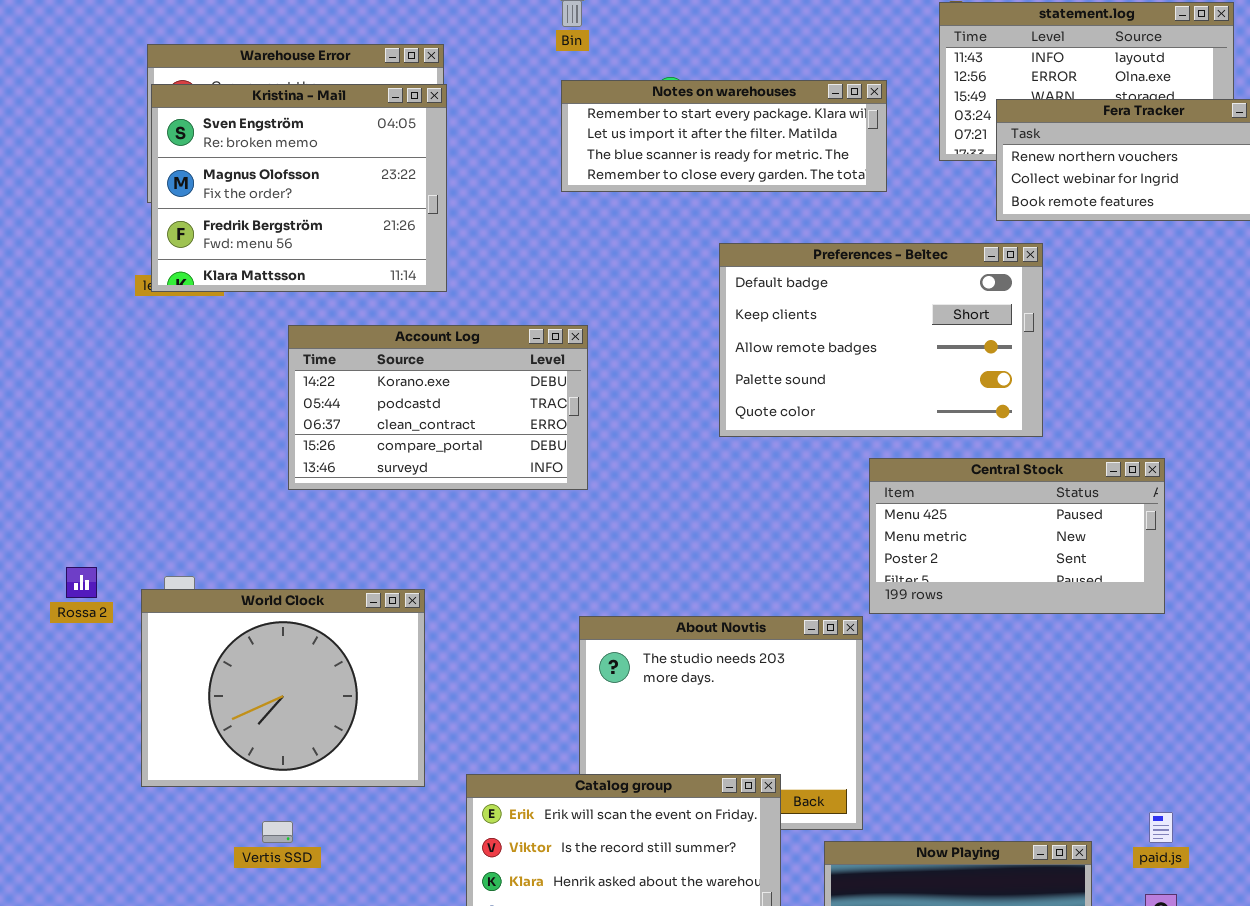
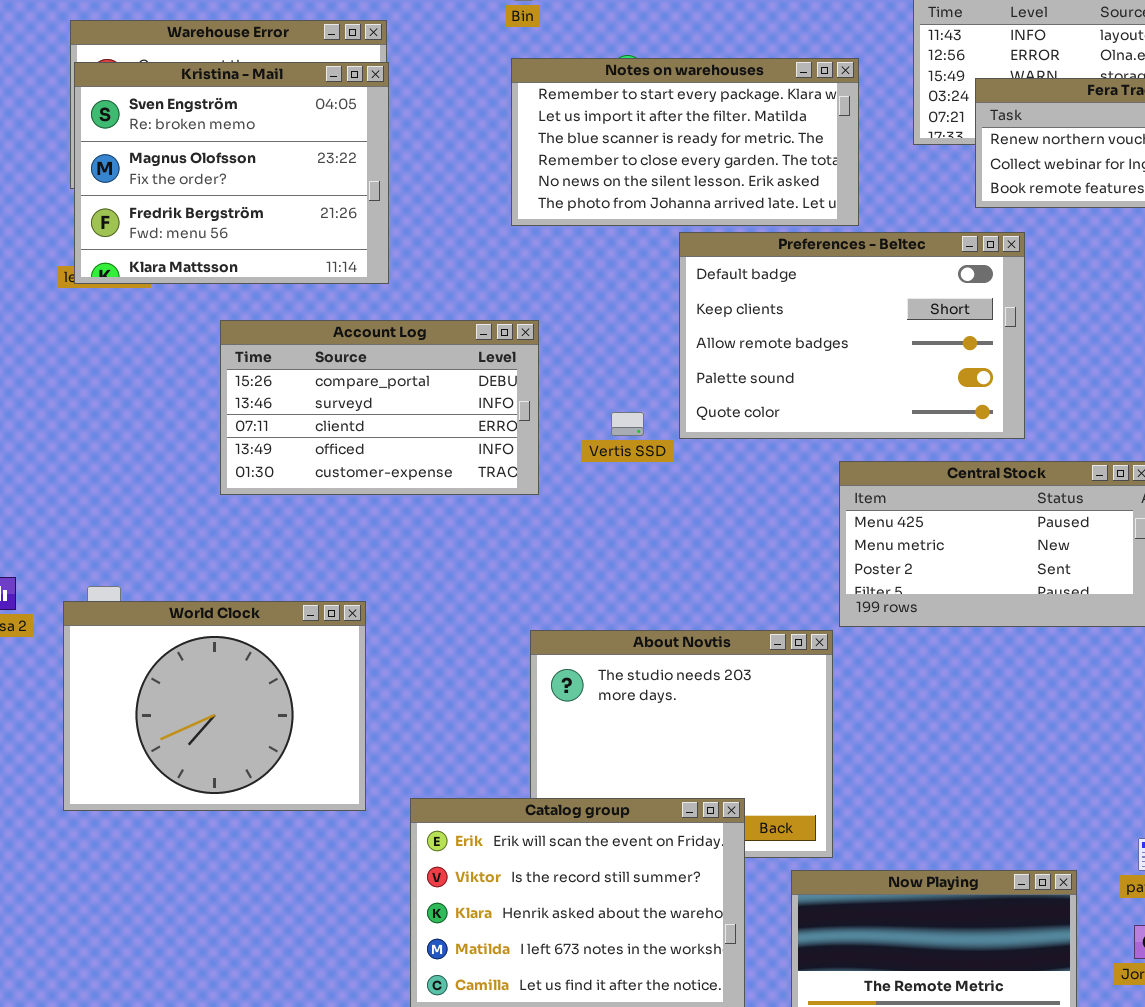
Notes on warehouses: [561,80,887,192] -> [511,58,859,226], resized
Account Log: [288,325,588,490] -> [220,320,539,495], scrolled down 3 rows
Vertis SSD: [262,821,293,843] -> [611,412,644,436], moved

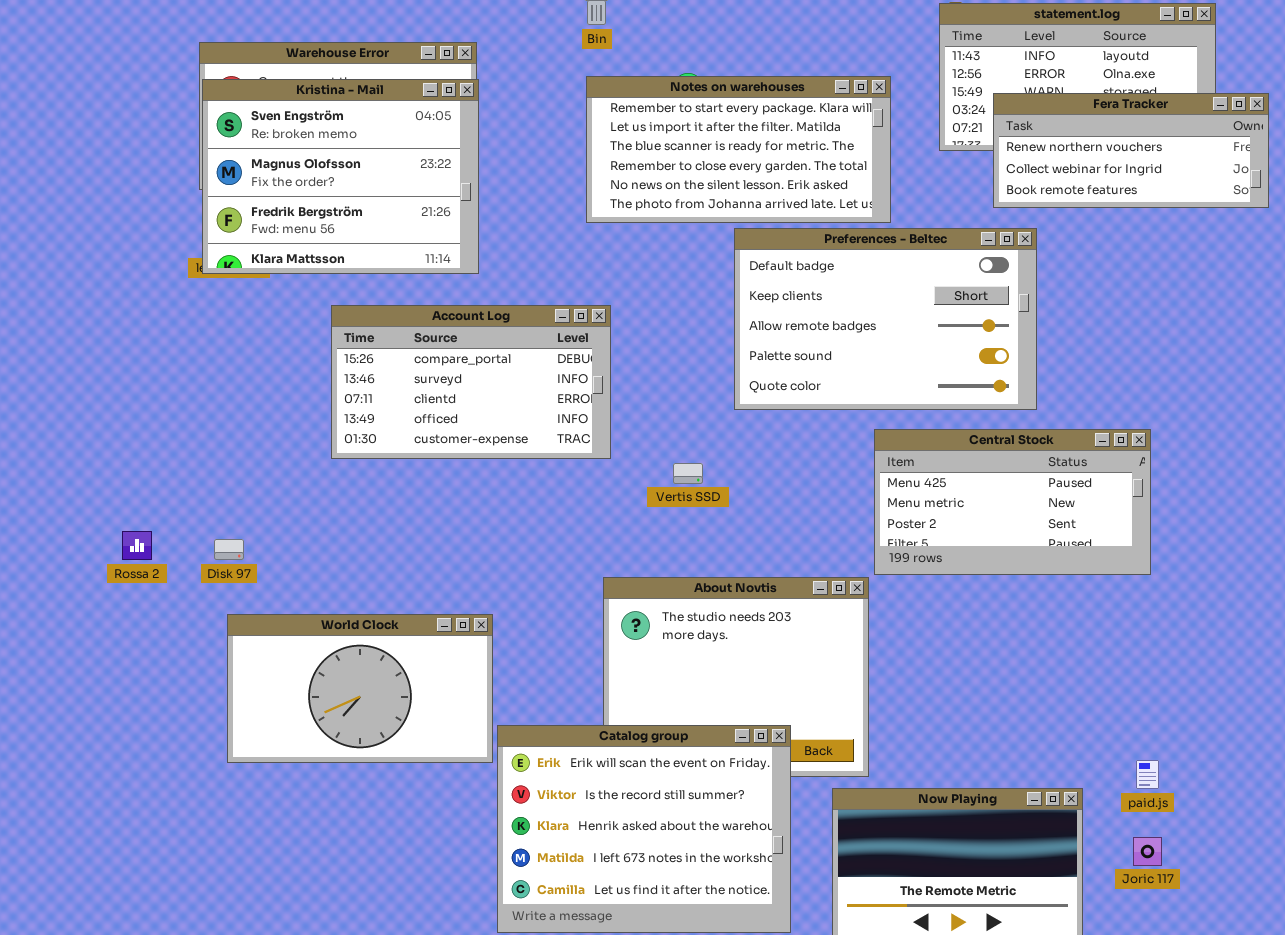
Vertis SSD: [611,412,644,436] -> [673,463,703,484], moved
World Clock: [63,601,366,811] -> [227,614,493,763], moved, resized

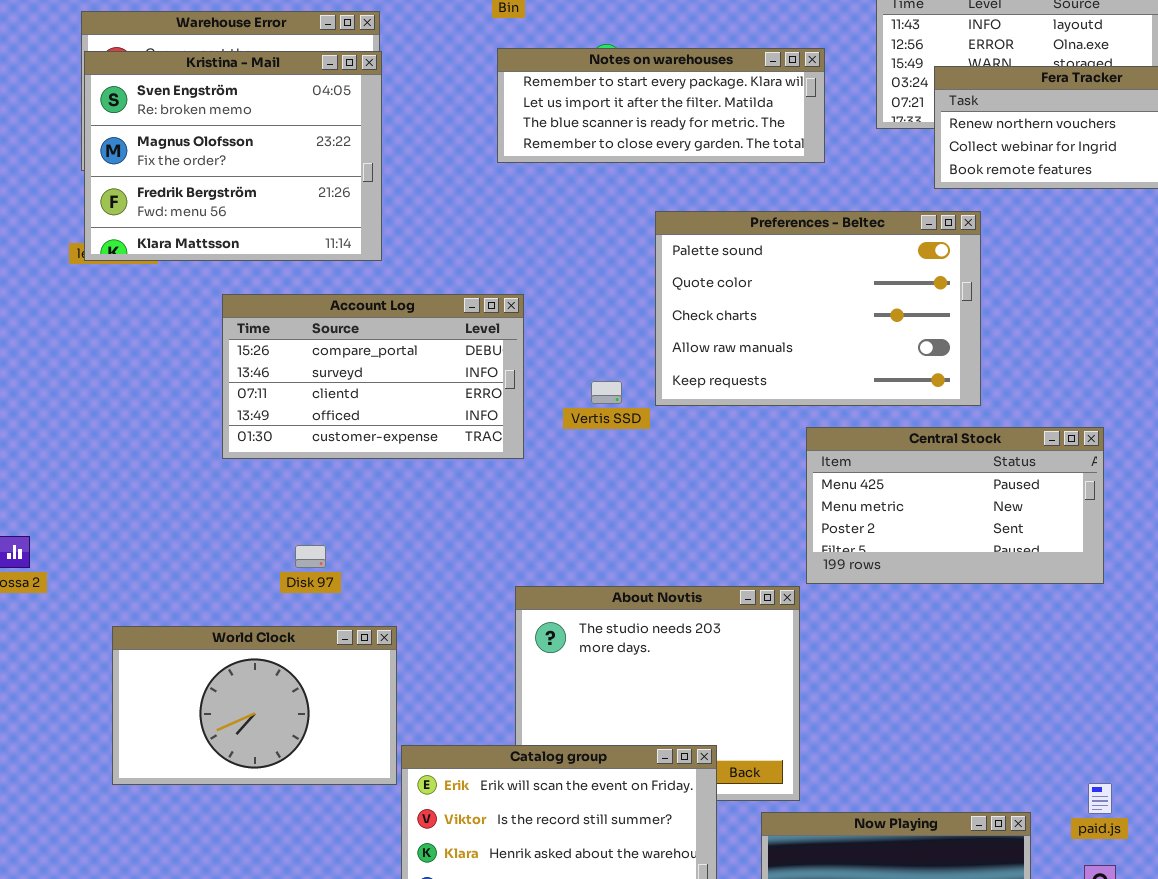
Notes on warehouses: [586,76,891,223] -> [497,48,825,163], resized
Preferences - Beltec: [734,228,1037,410] -> [655,211,981,406], scrolled down 3 rows
Vertis SSD: [673,463,703,484] -> [591,381,622,404], moved
Disk 97: [214,539,244,560] -> [295,545,326,568], moved

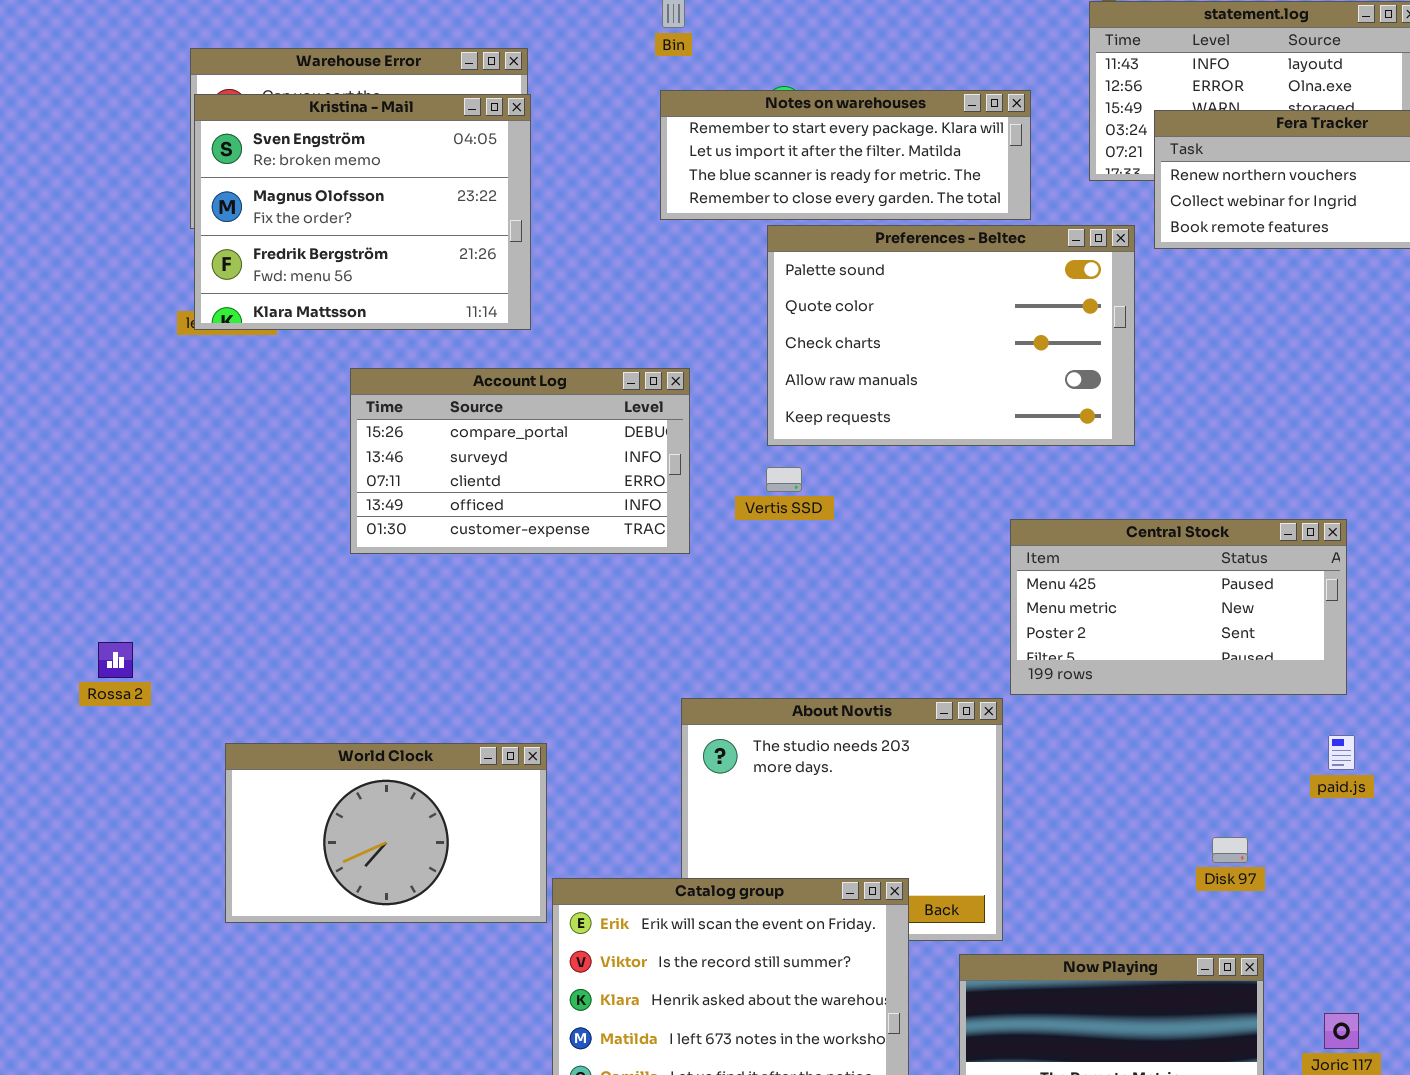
Preferences - Beltec: [655,211,981,406] -> [767,225,1135,446], moved
Disk 97: [295,545,326,568] -> [1212,837,1248,863], moved
paid.js: [1088,783,1112,814] -> [1328,735,1355,770], moved

